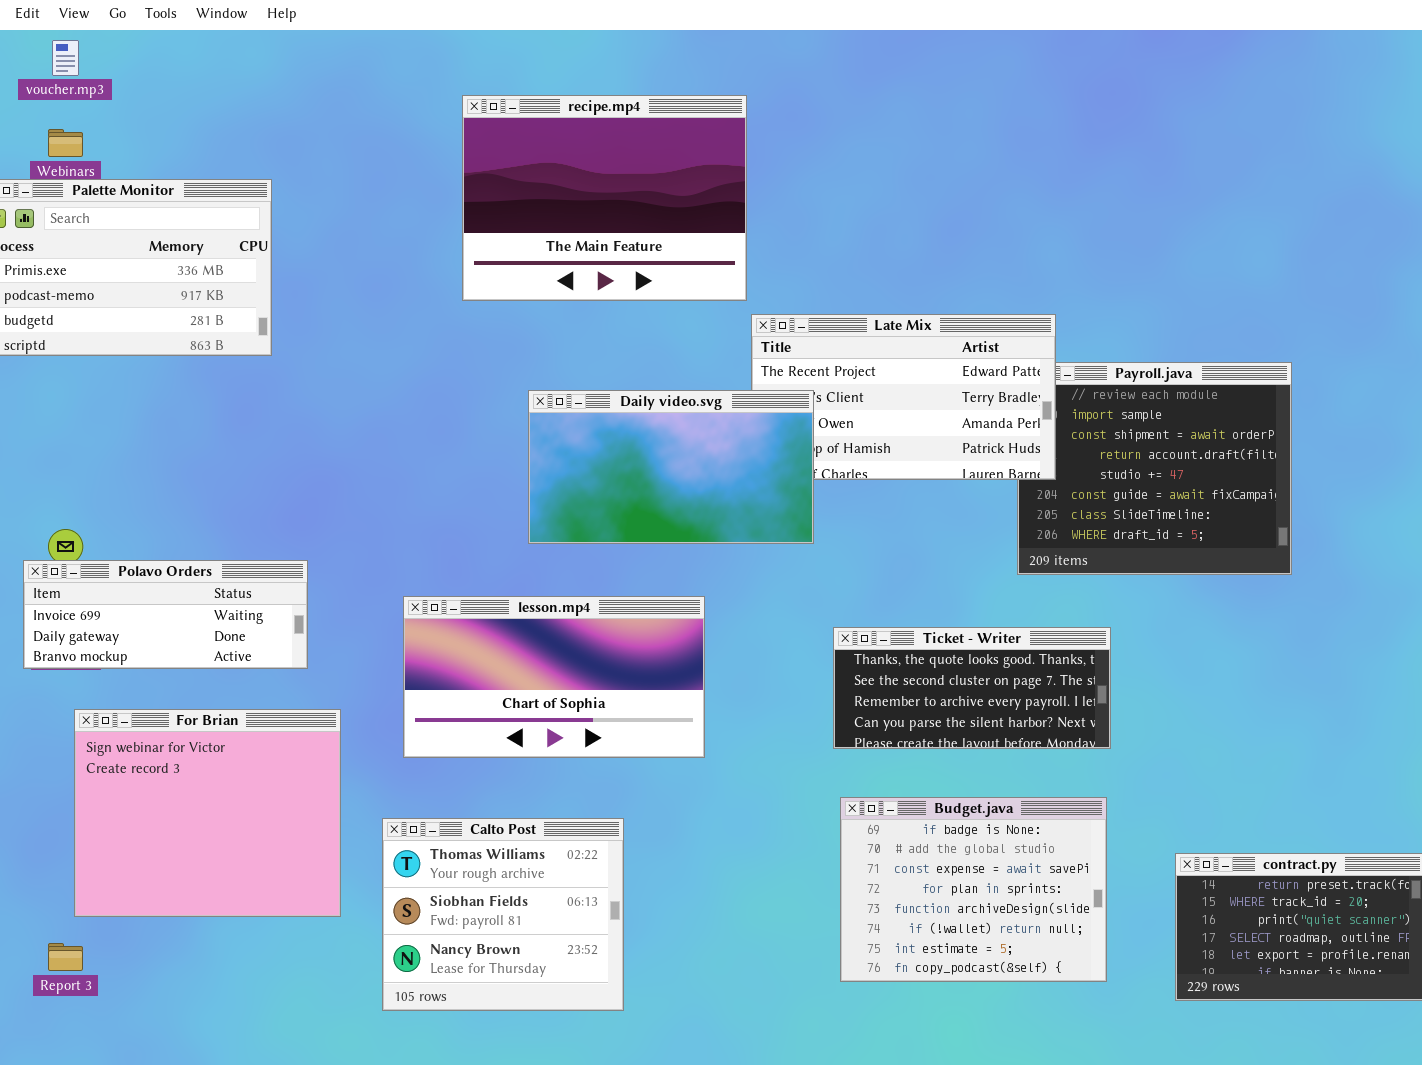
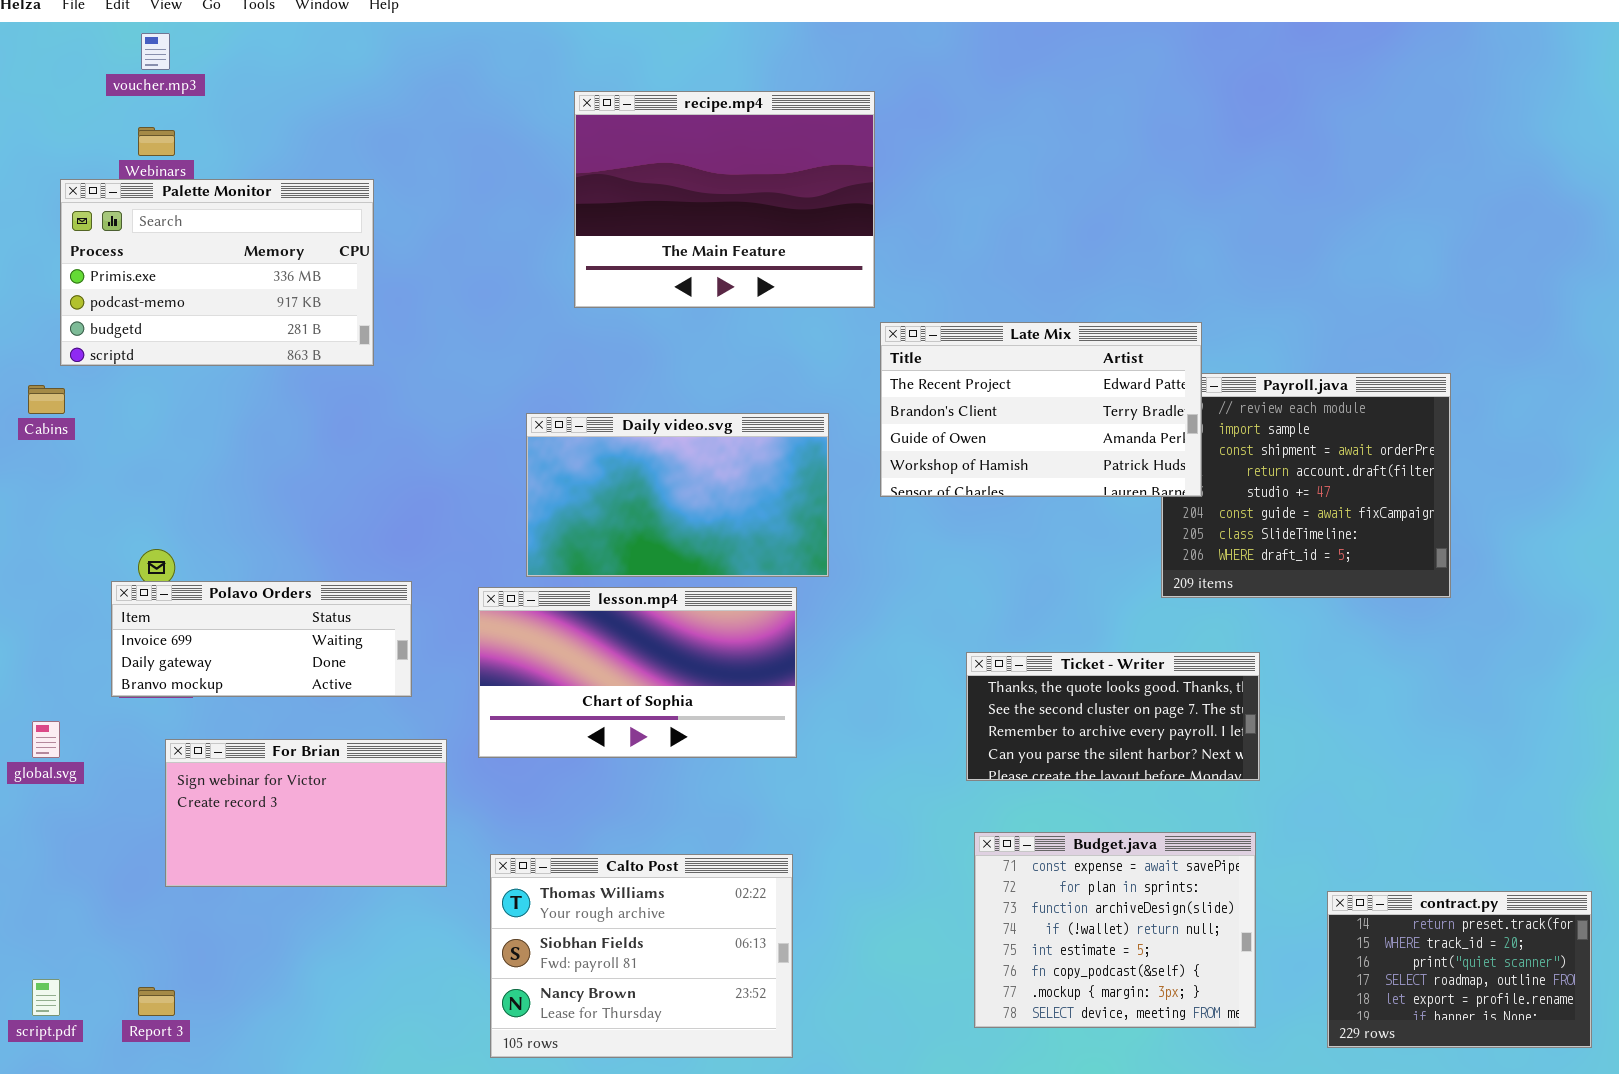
Daily video.svg: [528,390,814,544] -> [526,413,829,577], moved
lesson.mp4: [403,596,705,758] -> [478,587,797,758], moved
For Brian: [74,709,341,917] -> [165,739,447,887], resized
Budget.java: [840,797,1107,982] -> [974,832,1256,1028], scrolled down 2 rows
Calto Post: [382,818,624,1011] -> [490,854,793,1058], resized

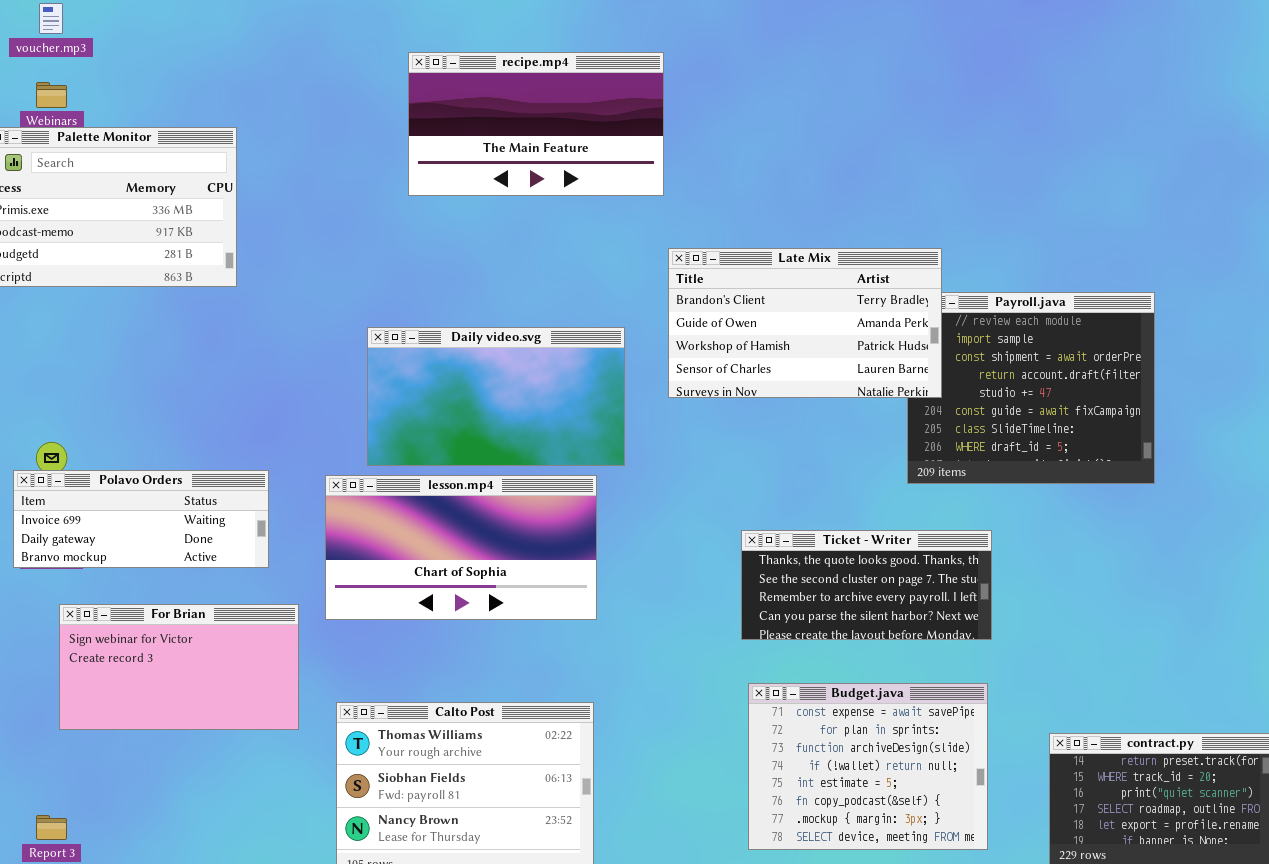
recipe.mp4: [574,91,875,308] -> [408,52,664,196], resized
Late Mix: [880,322,1202,497] -> [668,248,942,398], scrolled down 1 row

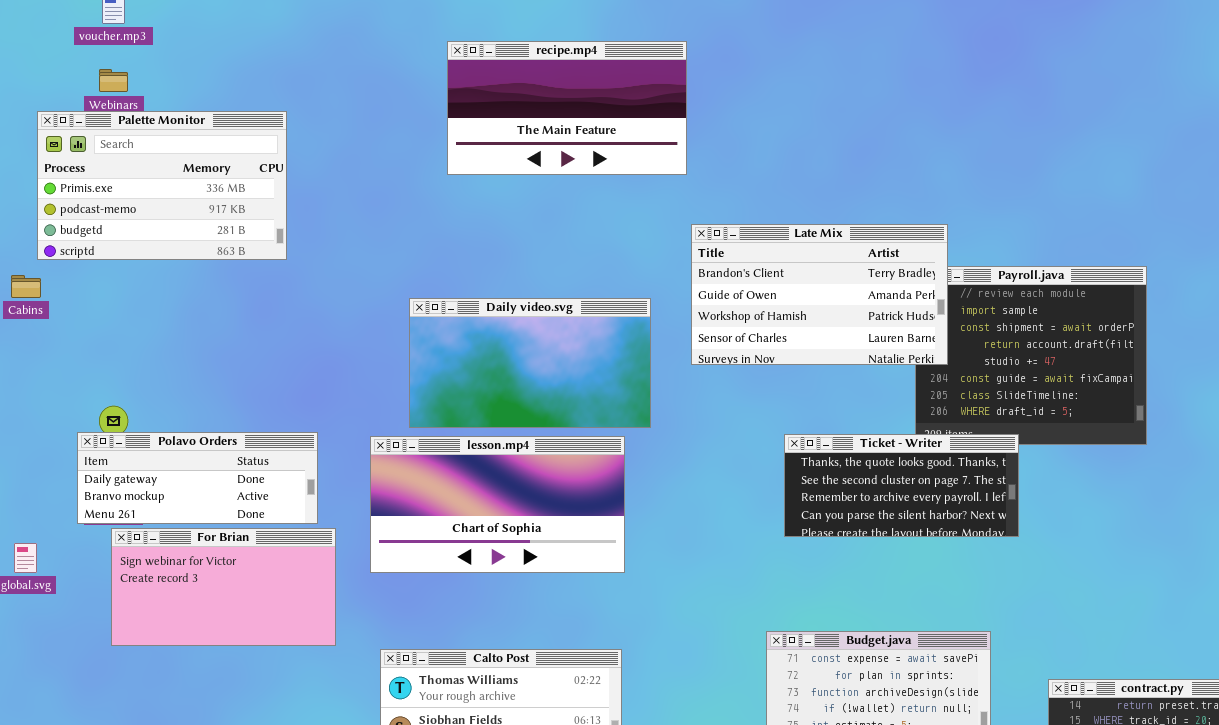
Polavo Orders: [13,470,269,568] -> [77,432,318,524], scrolled down 1 row
Ticket - Writer: [741,530,992,640] -> [784,434,1019,537], moved
For Brian: [59,604,299,730] -> [111,528,336,646], moved

